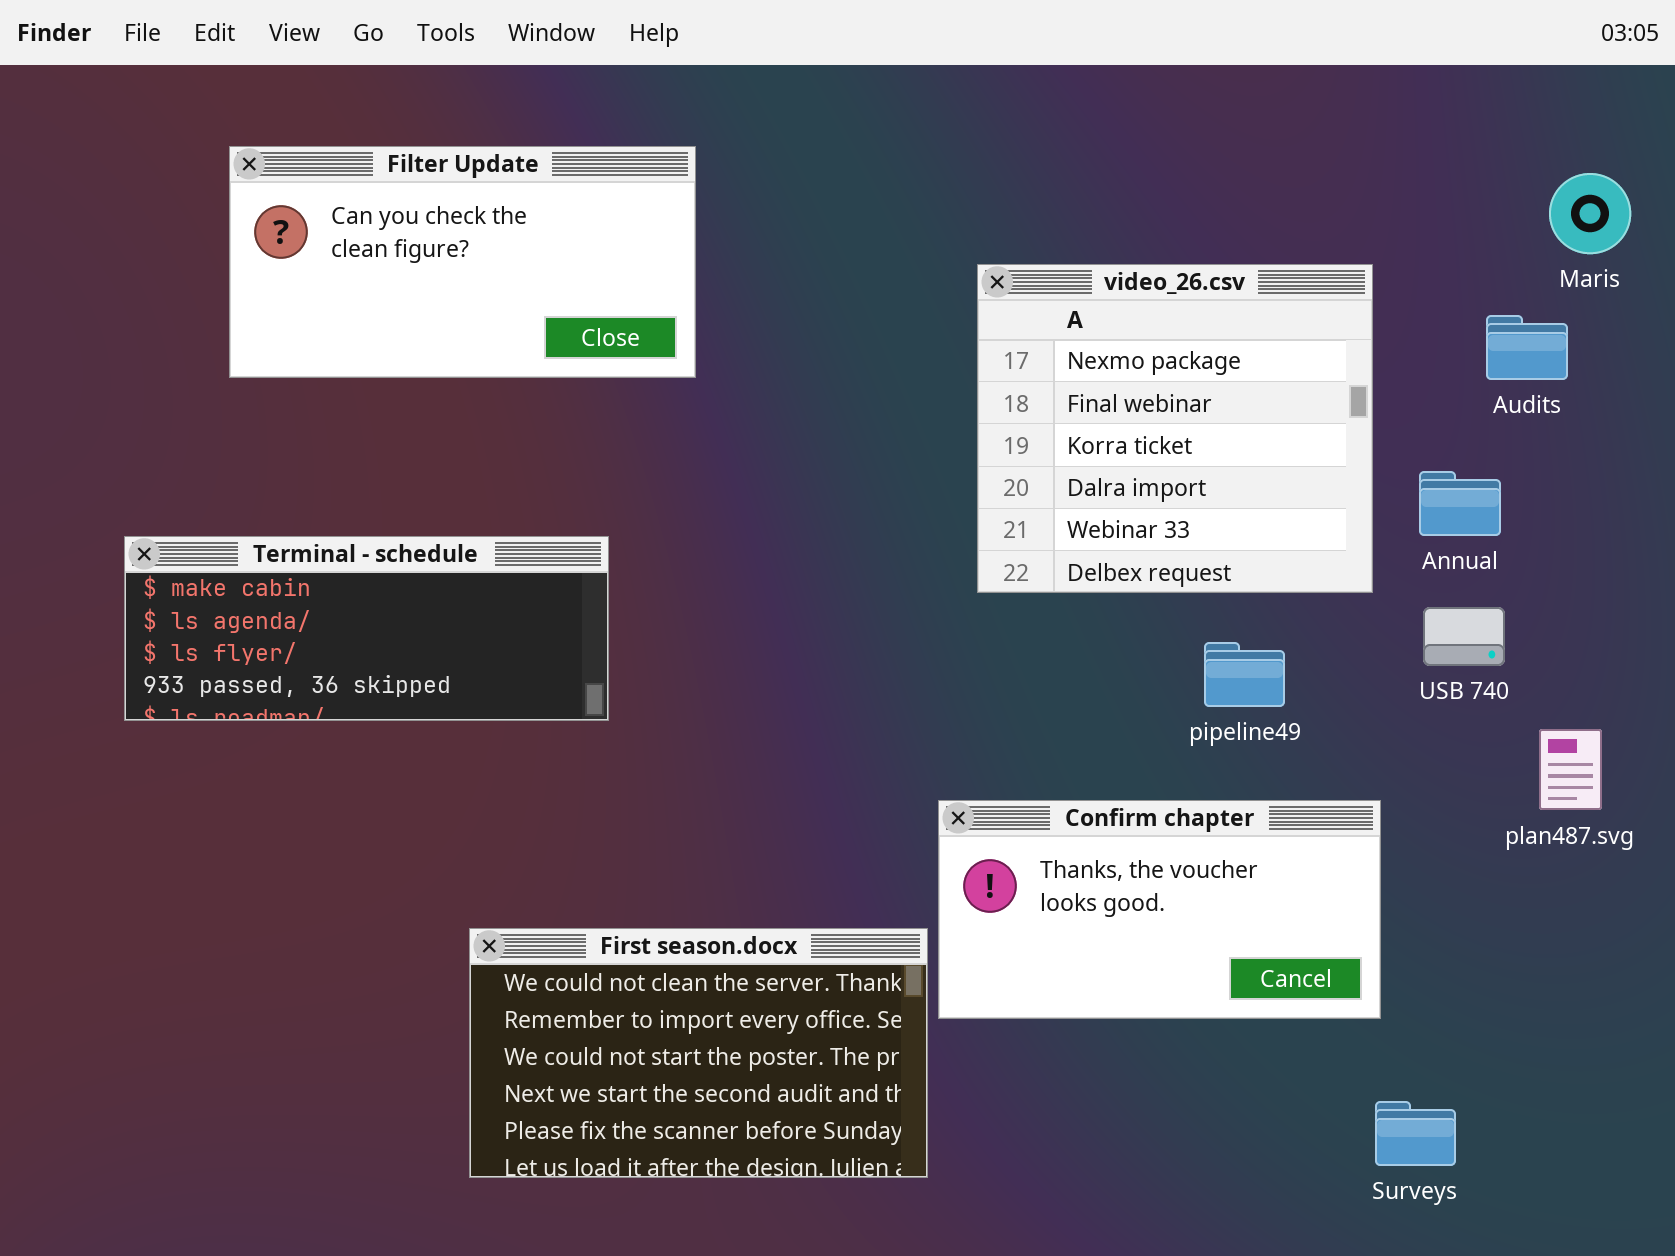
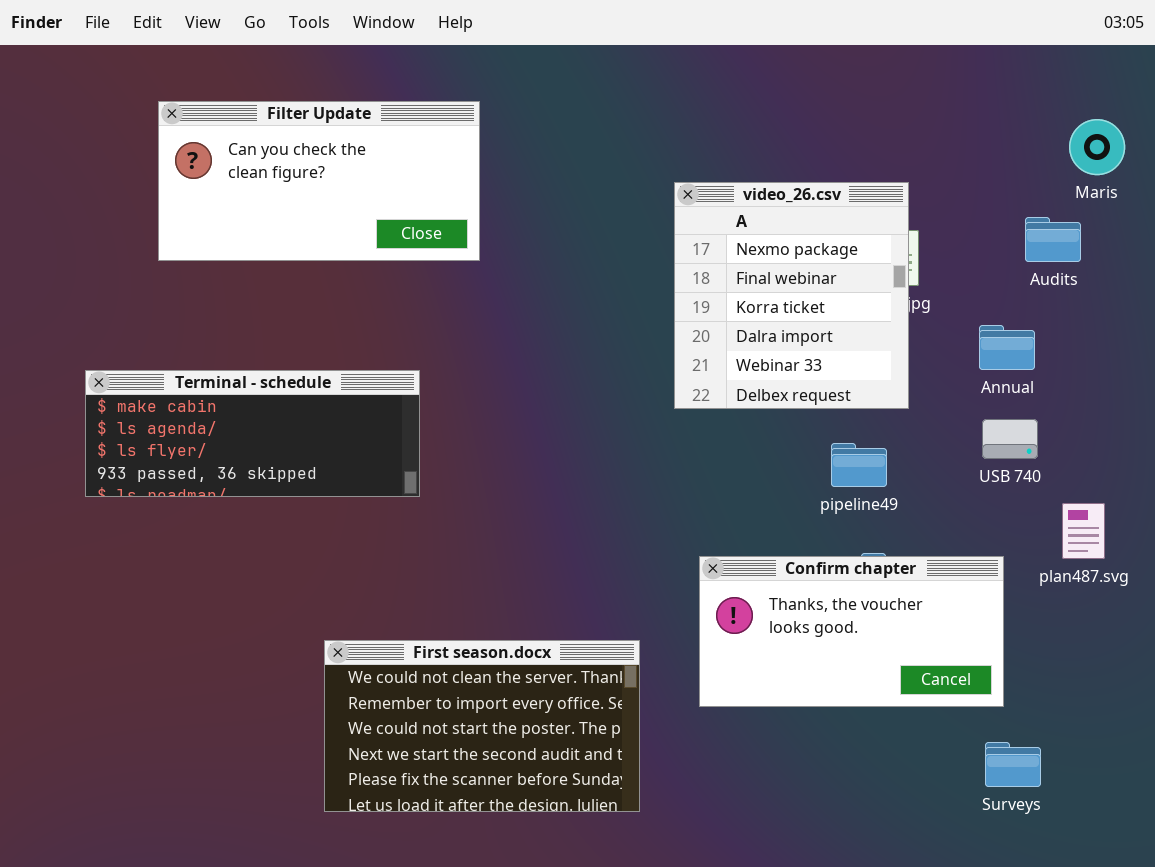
video_26.csv: [977,264,1373,593] -> [674,182,909,409], resized
Confirm chapter: [938,800,1381,1019] -> [699,556,1004,707], moved
Surveys: [1375,1101,1456,1166] -> [985,742,1041,787], moved

